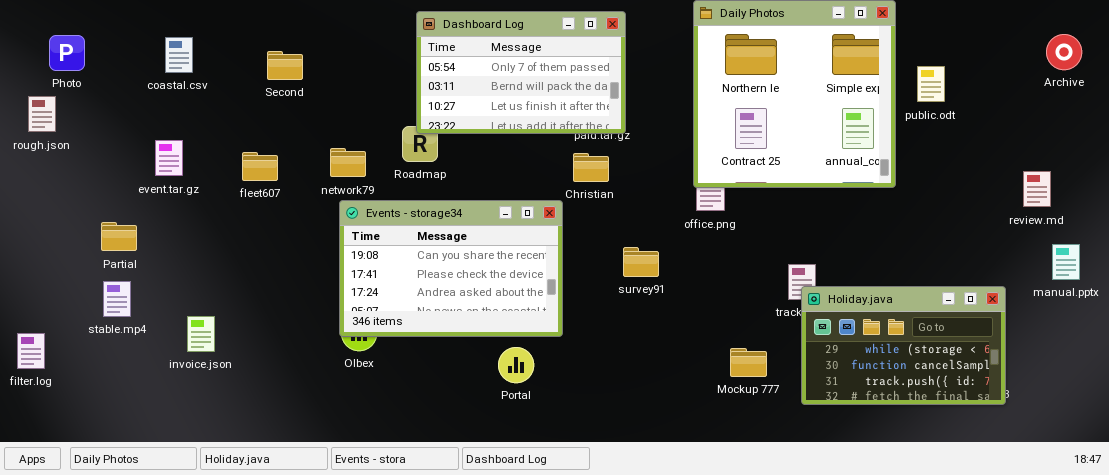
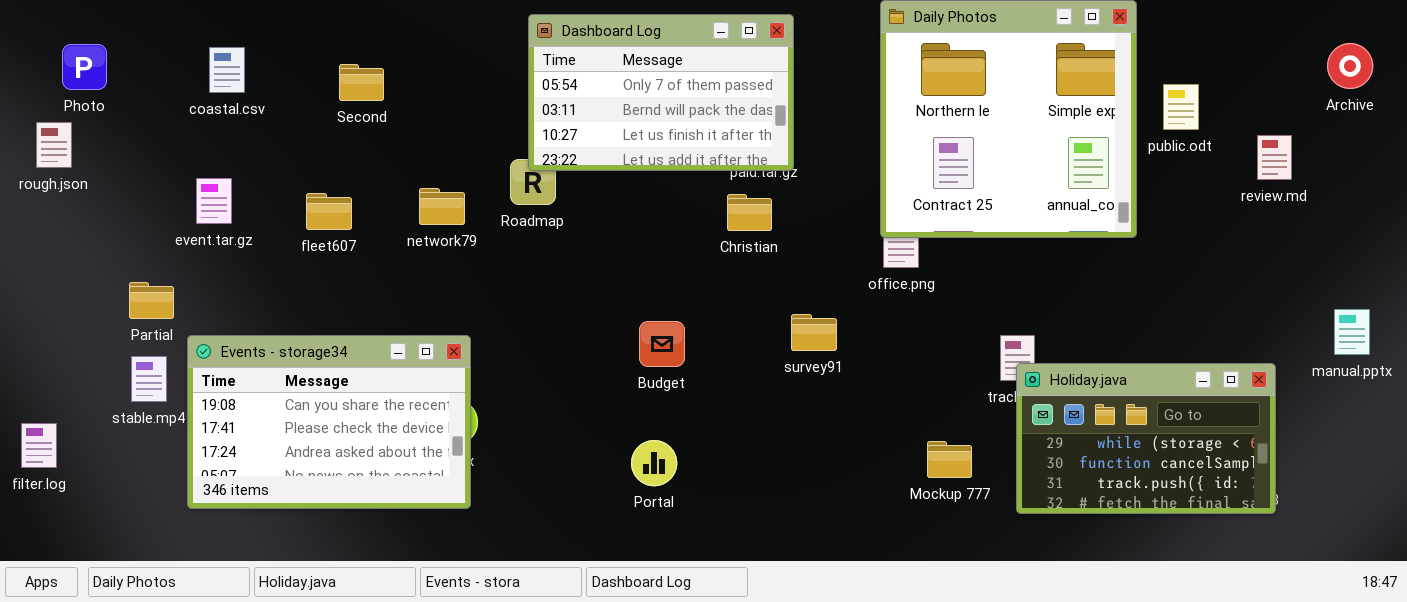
review.md: [1023,171,1051,207] -> [1257,135,1292,180], moved
Events - storage34: [339,200,563,337] -> [187,335,471,509], moved

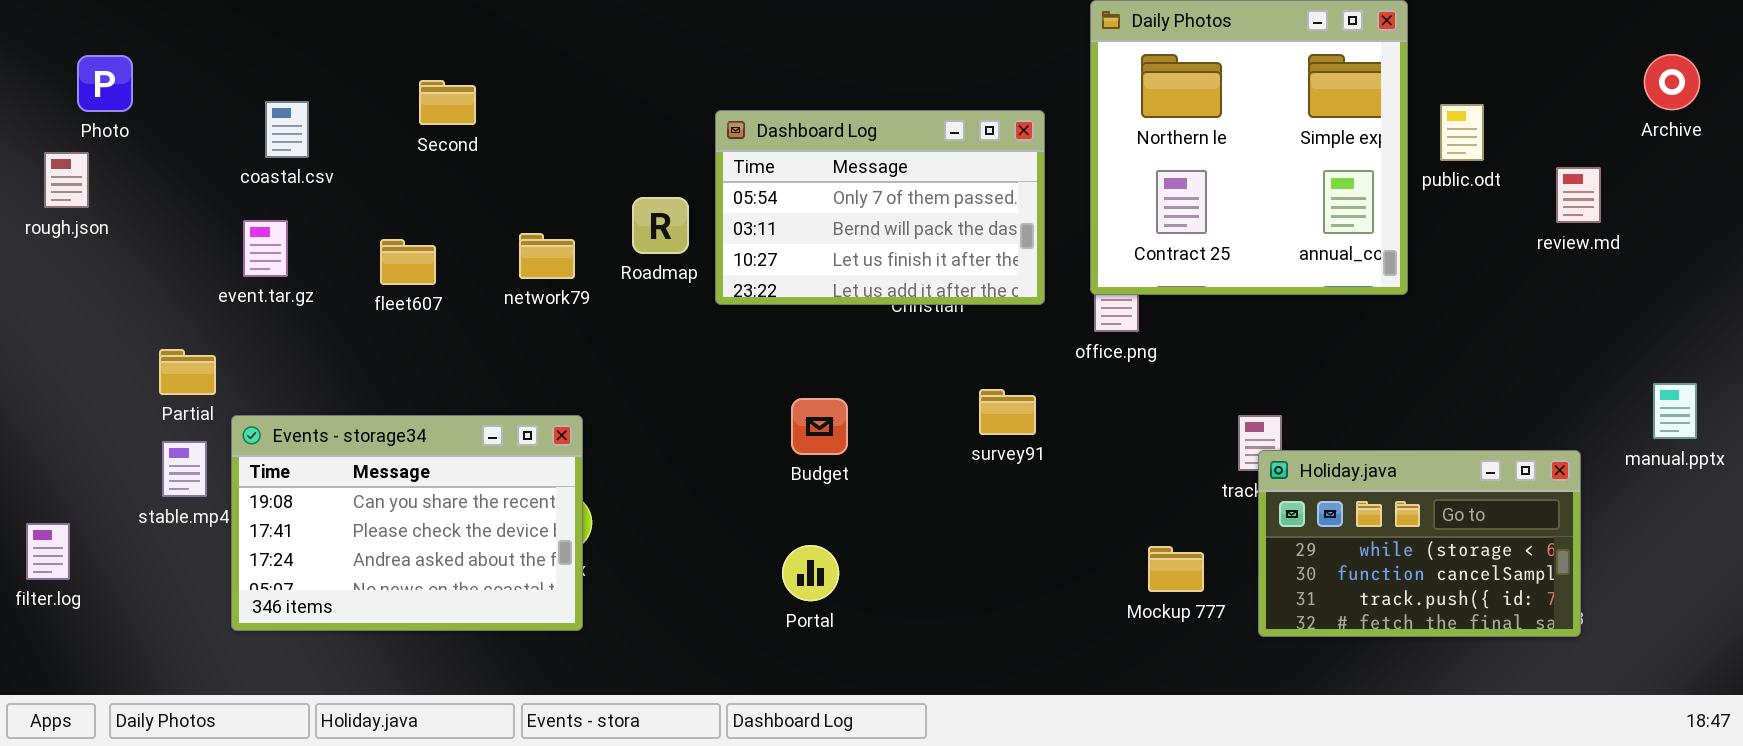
Dashboard Log: [528,14,794,171] -> [715,110,1045,305], moved
coastal.csv: [209,47,245,93] -> [265,101,309,158], moved

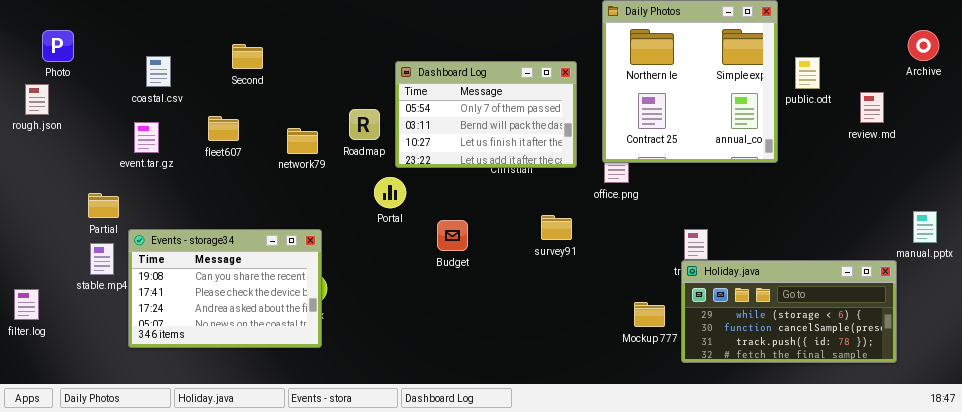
fleet607: [380,239,436,285] -> [208,116,239,141], moved
Holiday.java: [1258,450,1581,637] -> [681,260,897,363], moved, resized
Portal: [782,545,839,601] -> [374,177,406,208], moved

